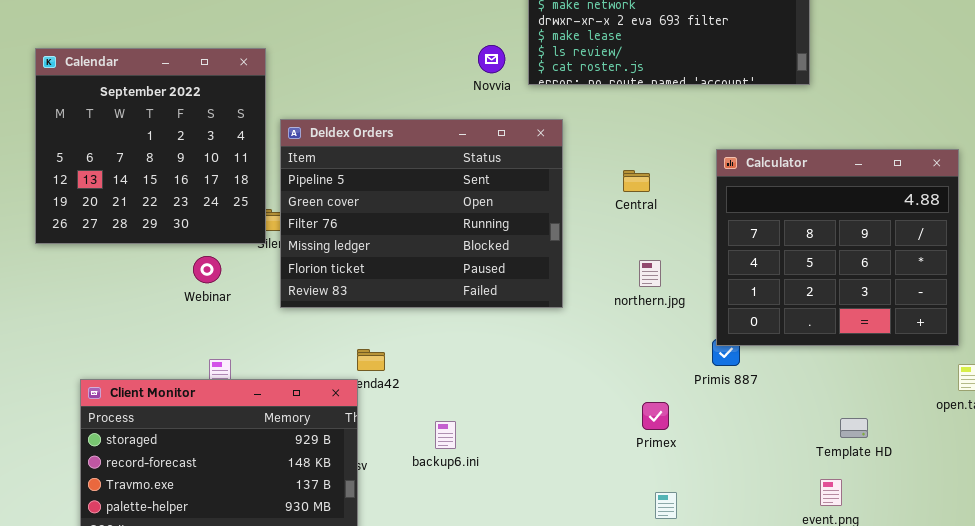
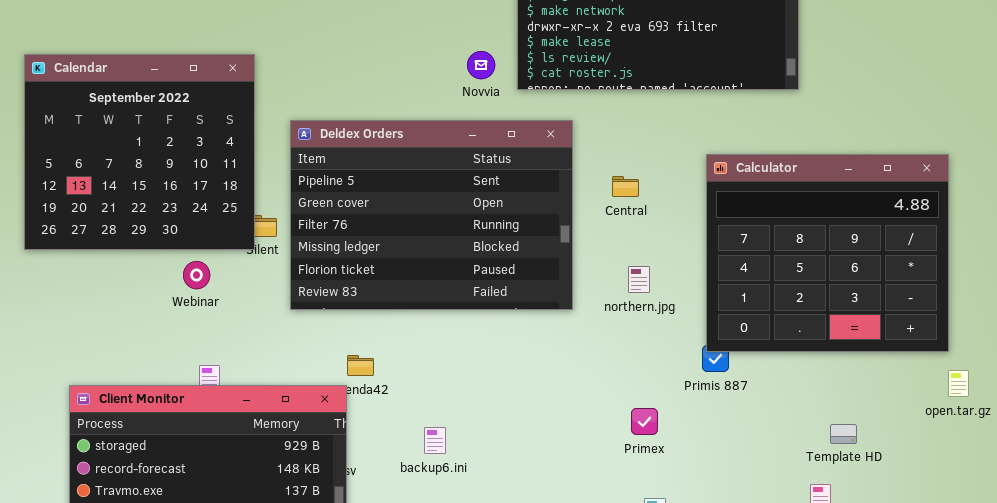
Deldex Orders: [280,119,563,308] -> [290,120,573,310], moved

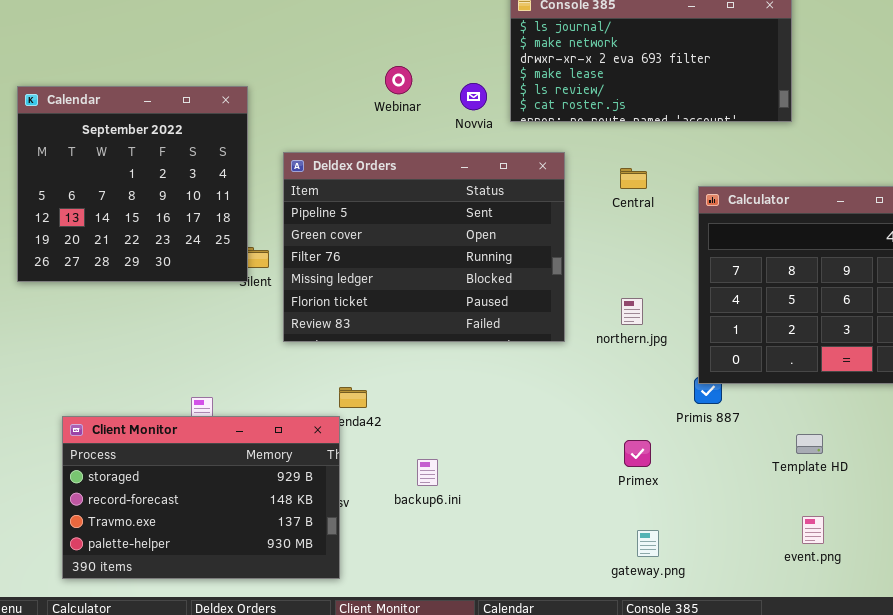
Central: [612,176,639,197] -> [620,168,647,189], moved
Webinar: [183,261,210,289] -> [385,66,412,94], moved
Template HD: [830,424,857,444] -> [796,434,823,454], moved

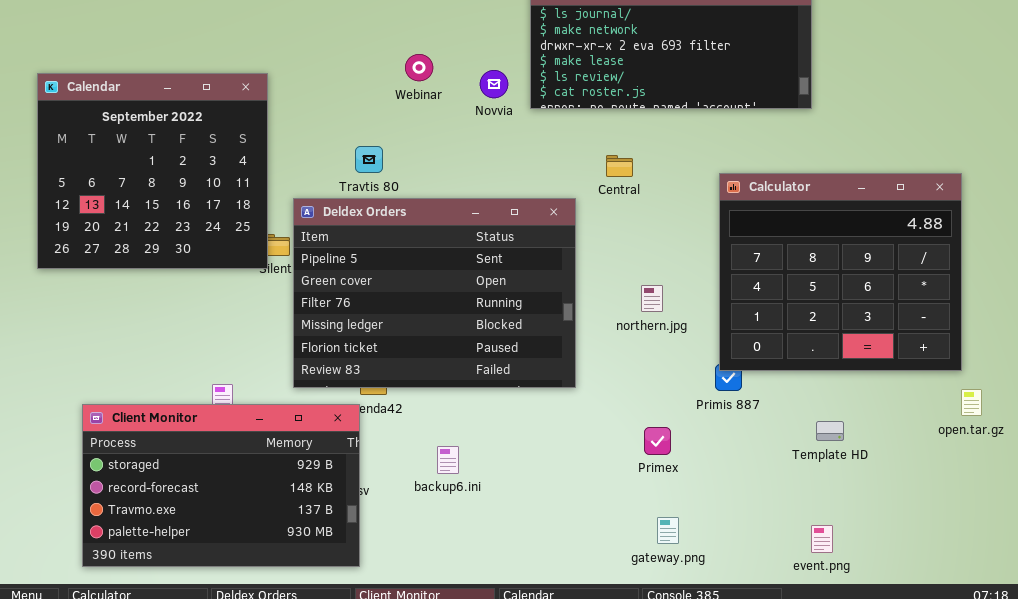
Deldex Orders: [283,152,565,342] -> [293,198,576,388], moved
Central: [620,168,647,189] -> [606,155,633,177], moved
event.png: [802,516,824,544] -> [811,525,833,553], moved

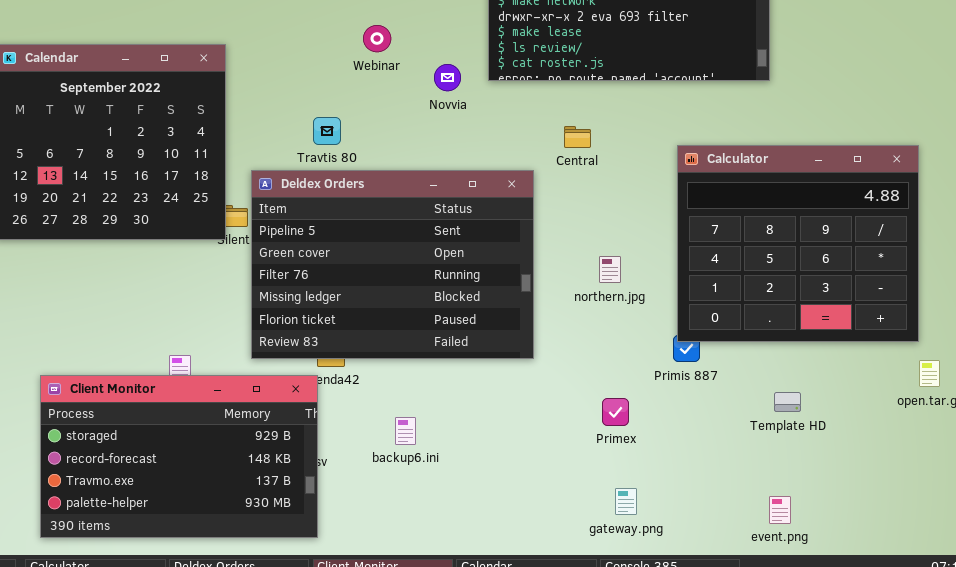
Novvia: [480,70,508,98] -> [434,64,461,91], moved

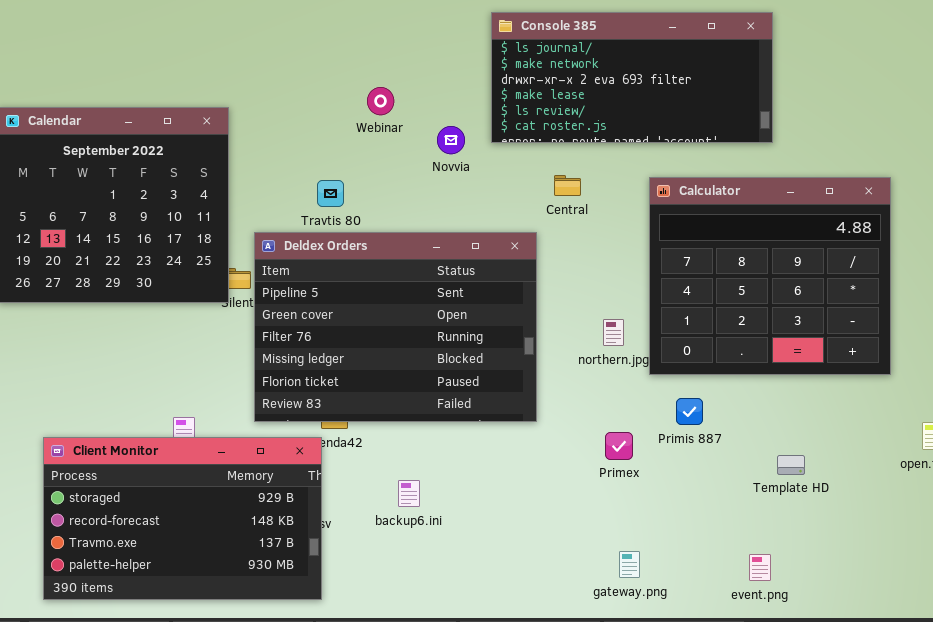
Central: [564,126,591,148] -> [554,175,581,196], moved
Calculator: [677,145,919,342] -> [649,177,891,375], moved
Primex: [602,398,629,426] -> [605,432,633,460], moved
event.png: [769,496,791,524] -> [749,554,771,581], moved

